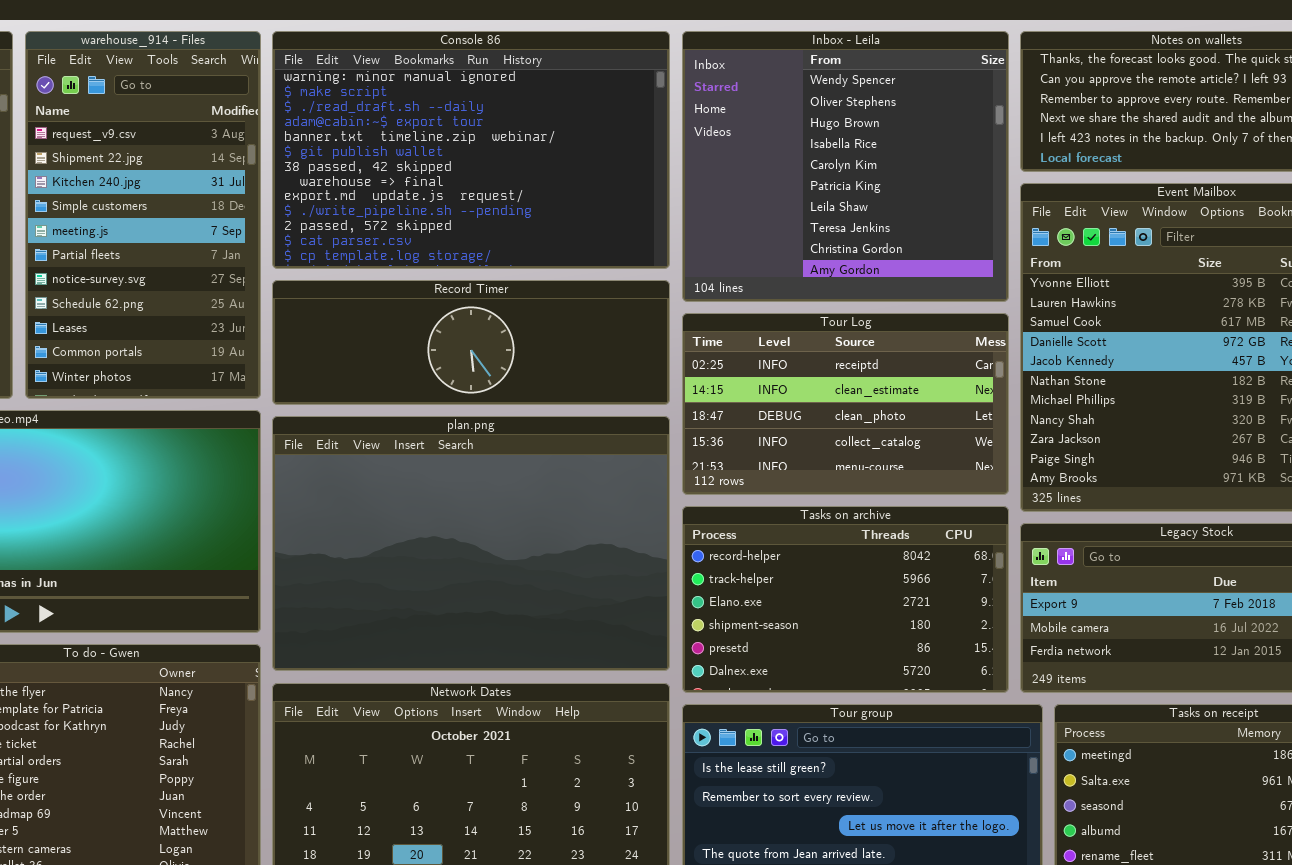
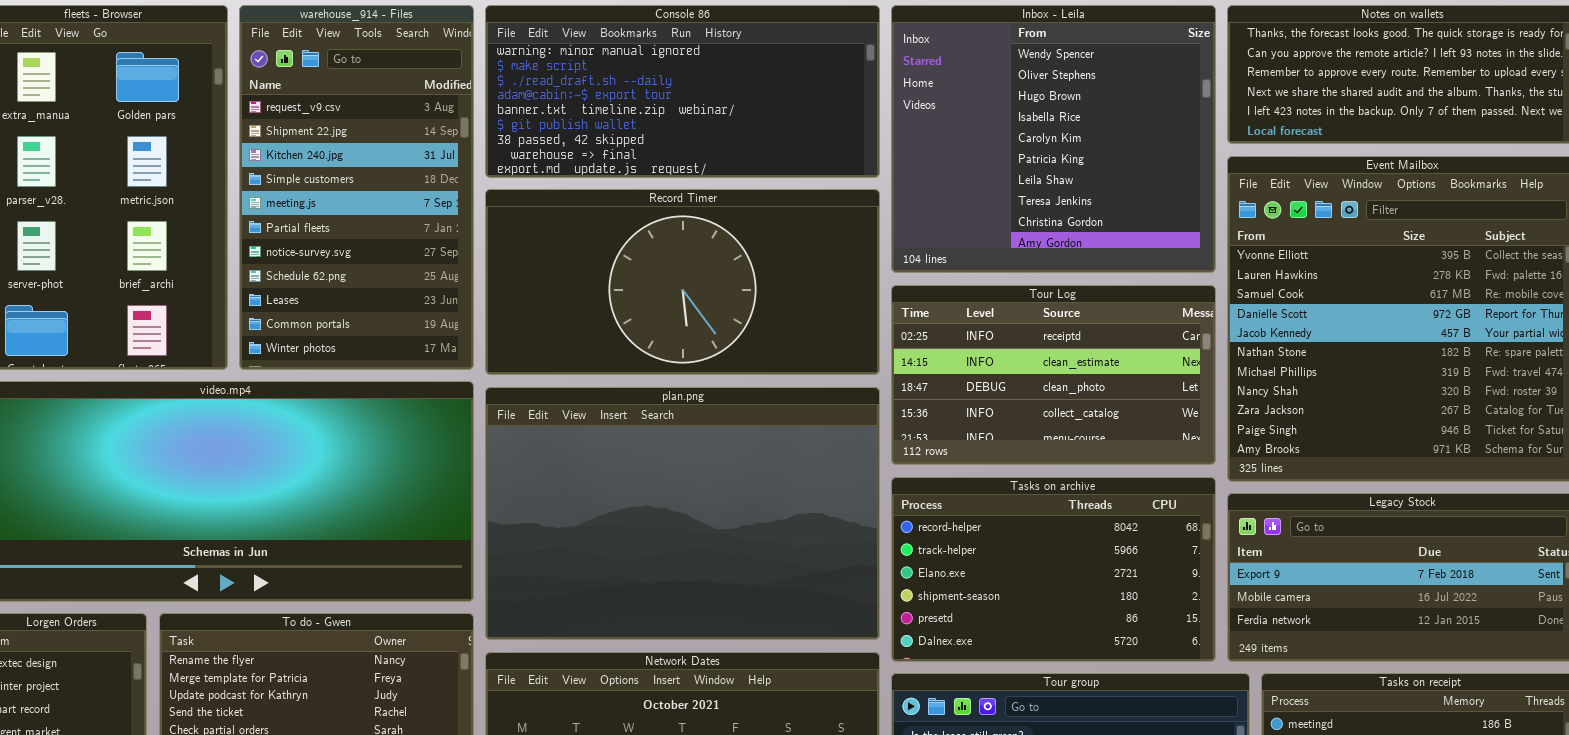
Console 86: [272,31,670,269] -> [485,5,880,178], resized
Record Timer: [272,280,670,405] -> [485,189,880,375], resized

